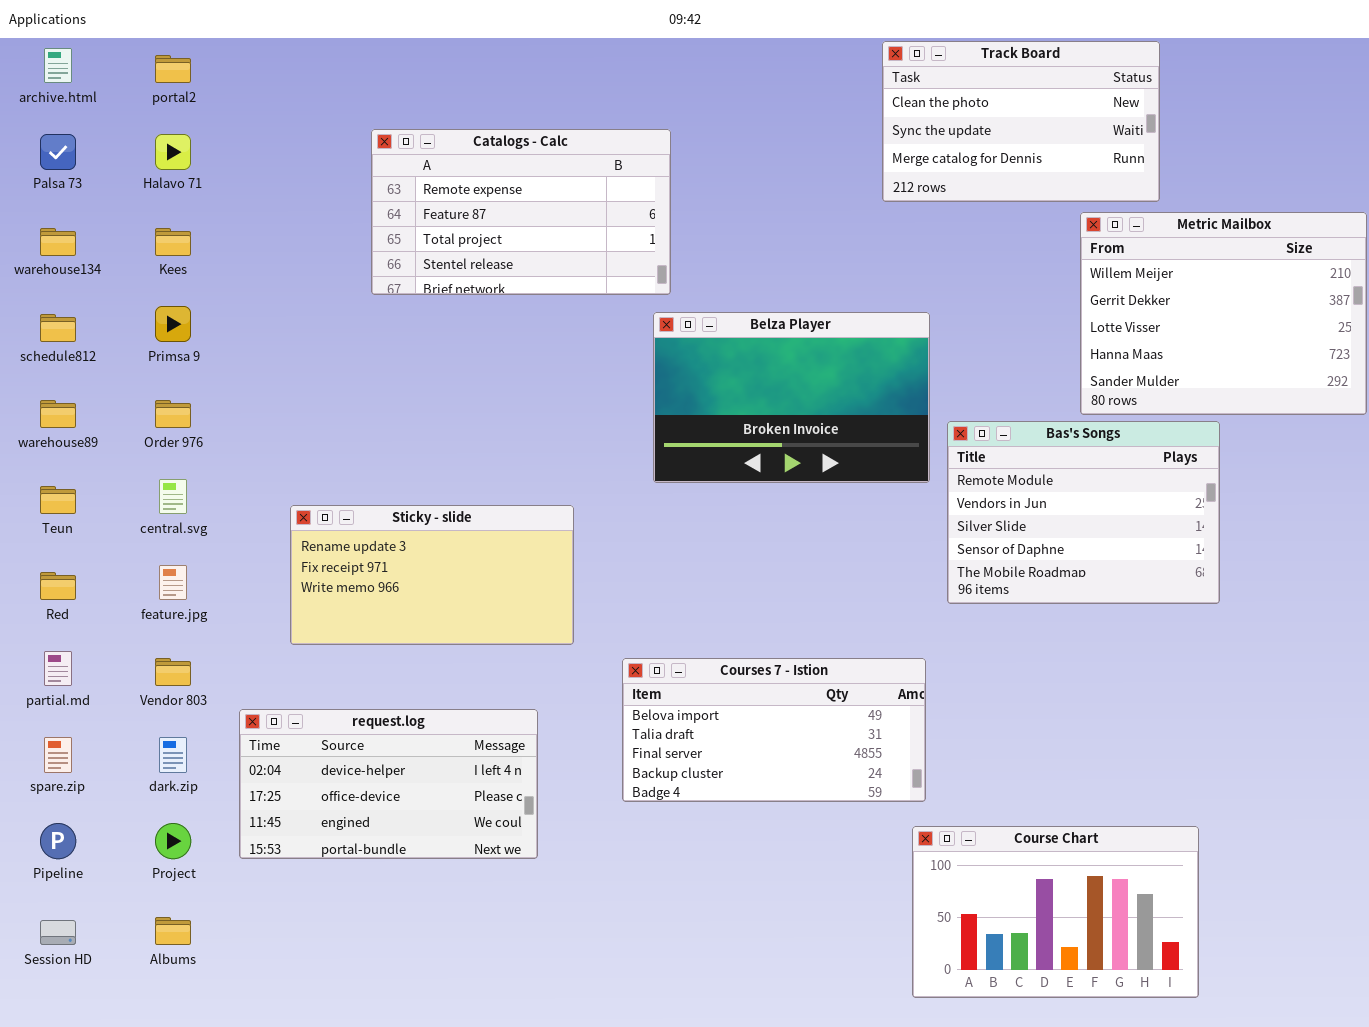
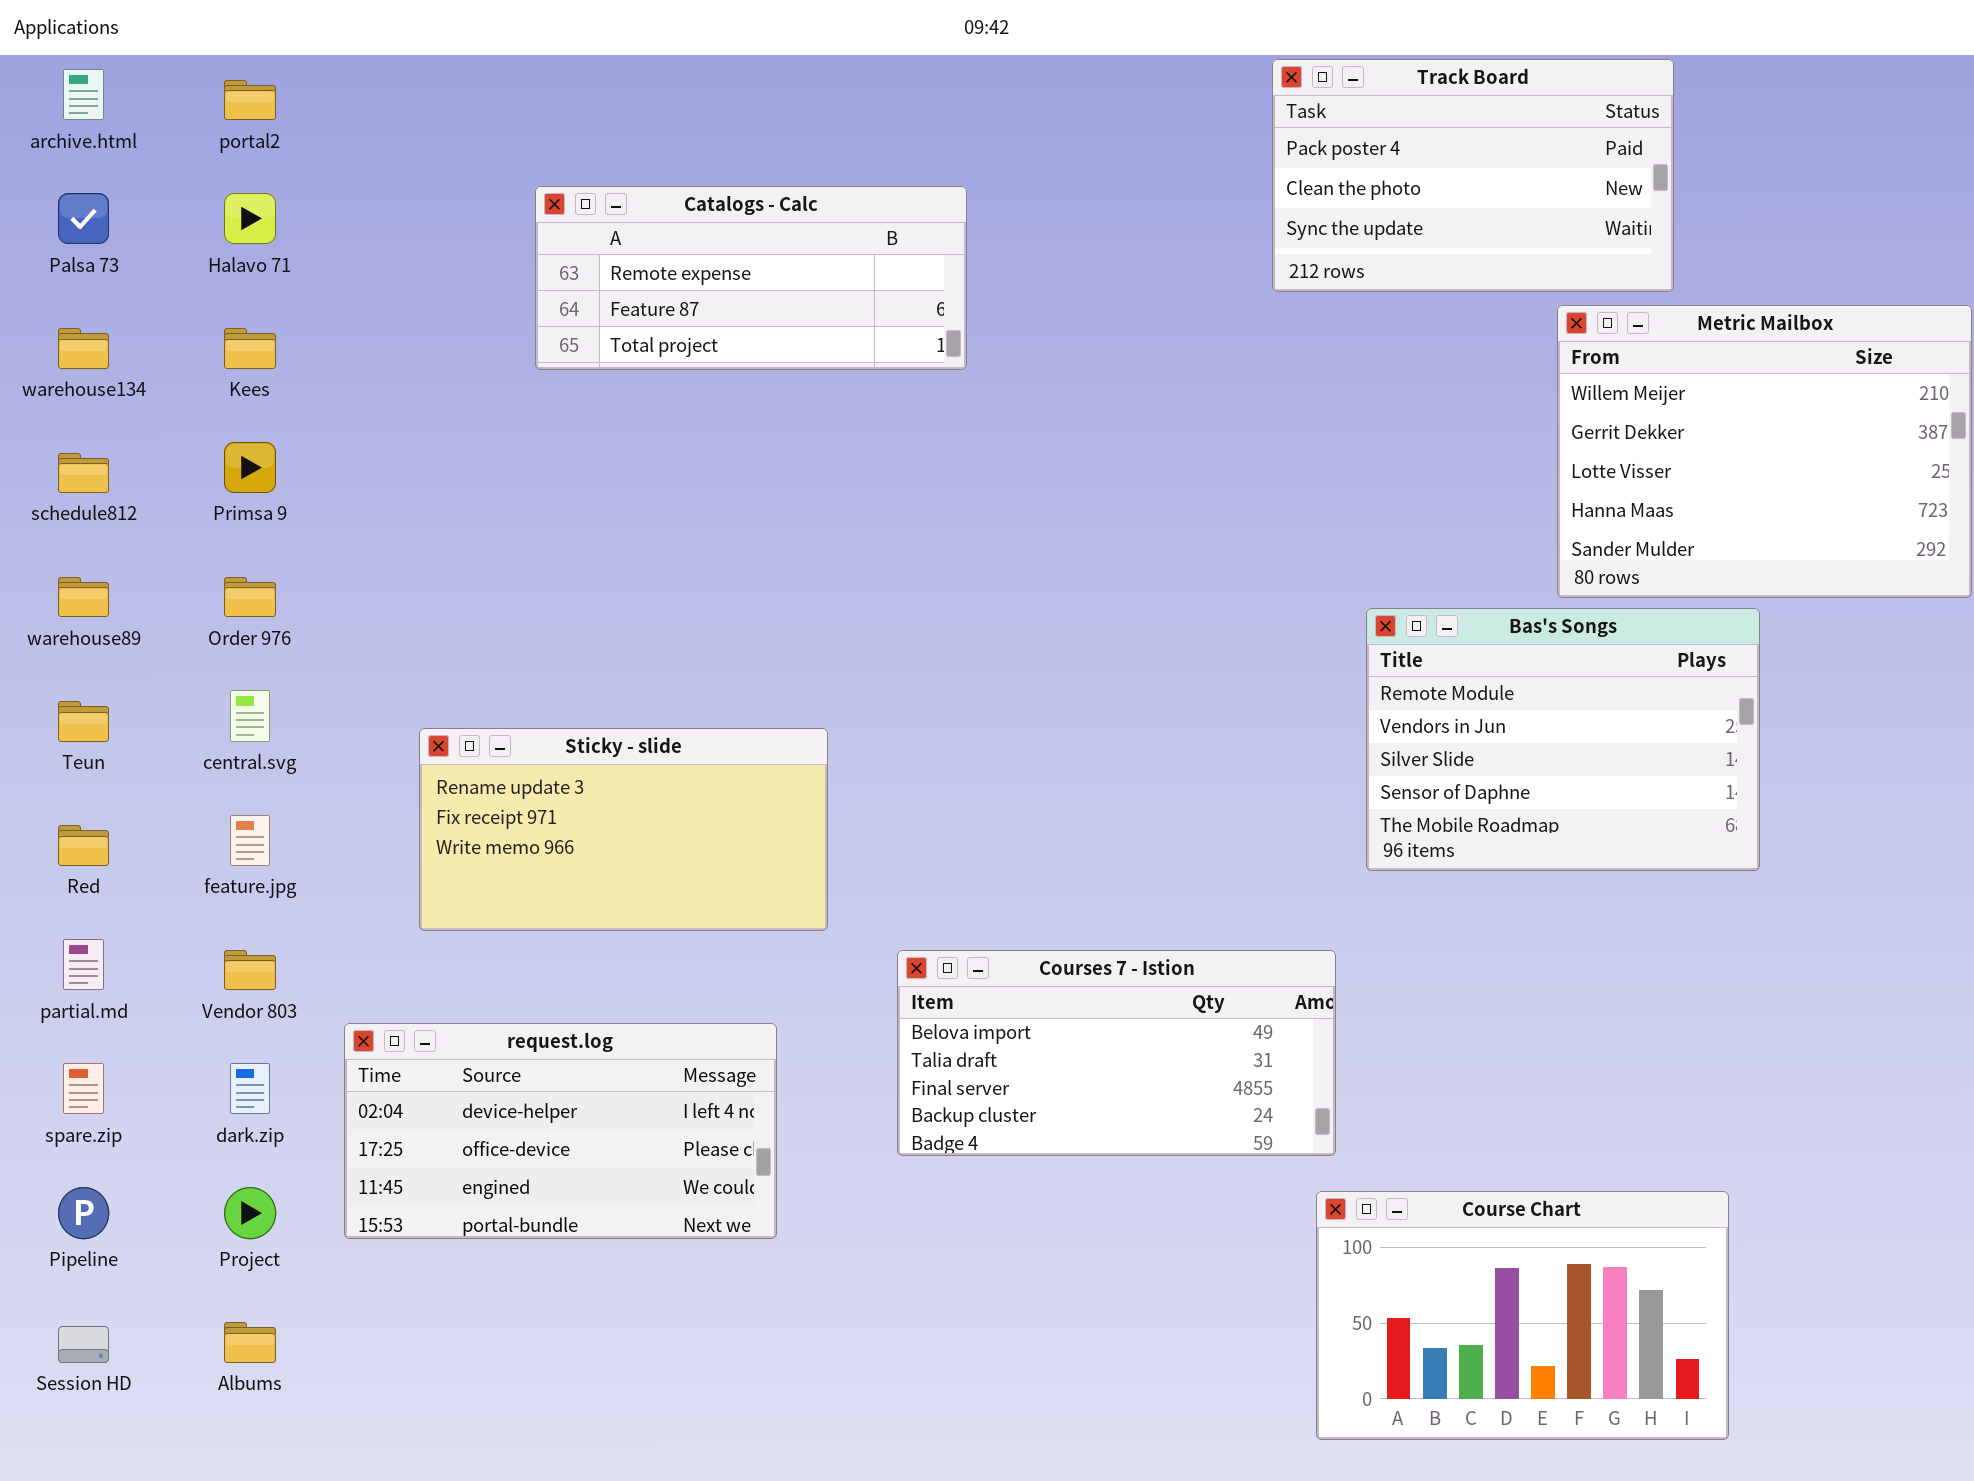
Track Board: [882,41,1160,202] -> [1272,59,1674,292], scrolled up 1 row
Catalogs - Calc: [371,129,671,295] -> [535,186,967,370], resized
Belza Player: [653,312,930,483] -> none, closed

